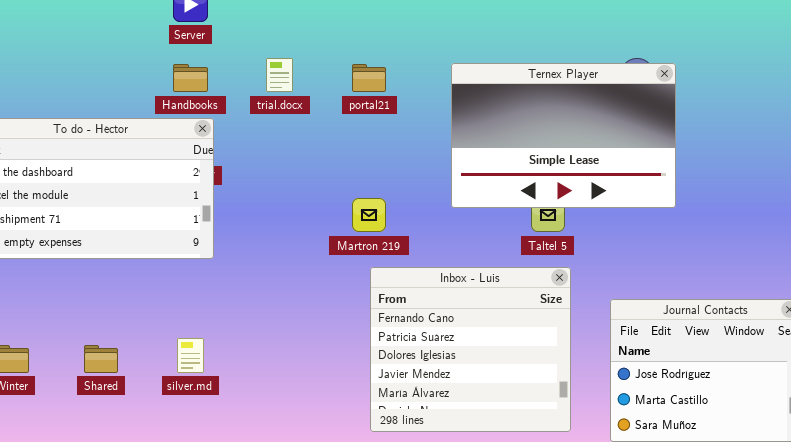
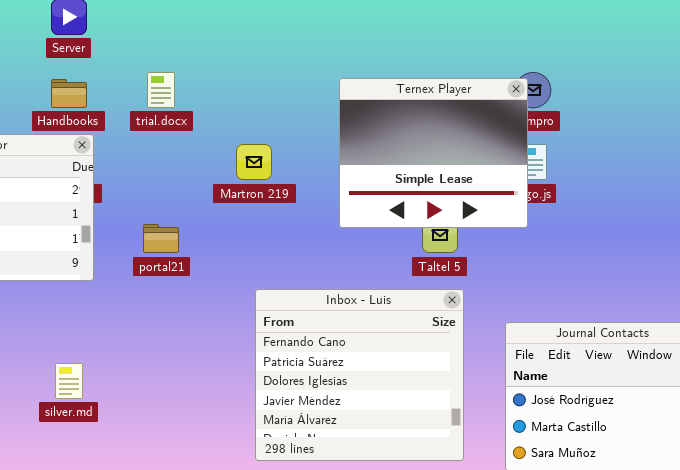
Ternex Player: [451,63,676,208] -> [339,78,528,228], resized
portal21: [352,64,386,92] -> [143,224,179,253], moved
Martron 219: [352,198,386,232] -> [236,144,272,180], moved

